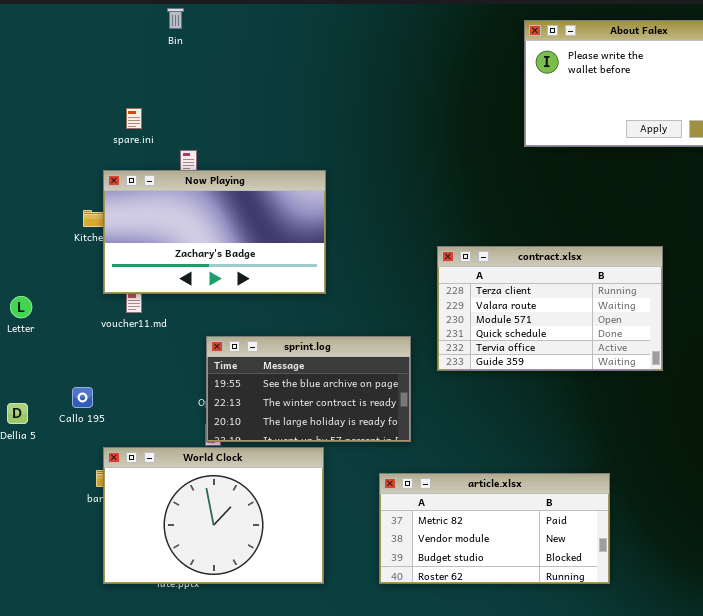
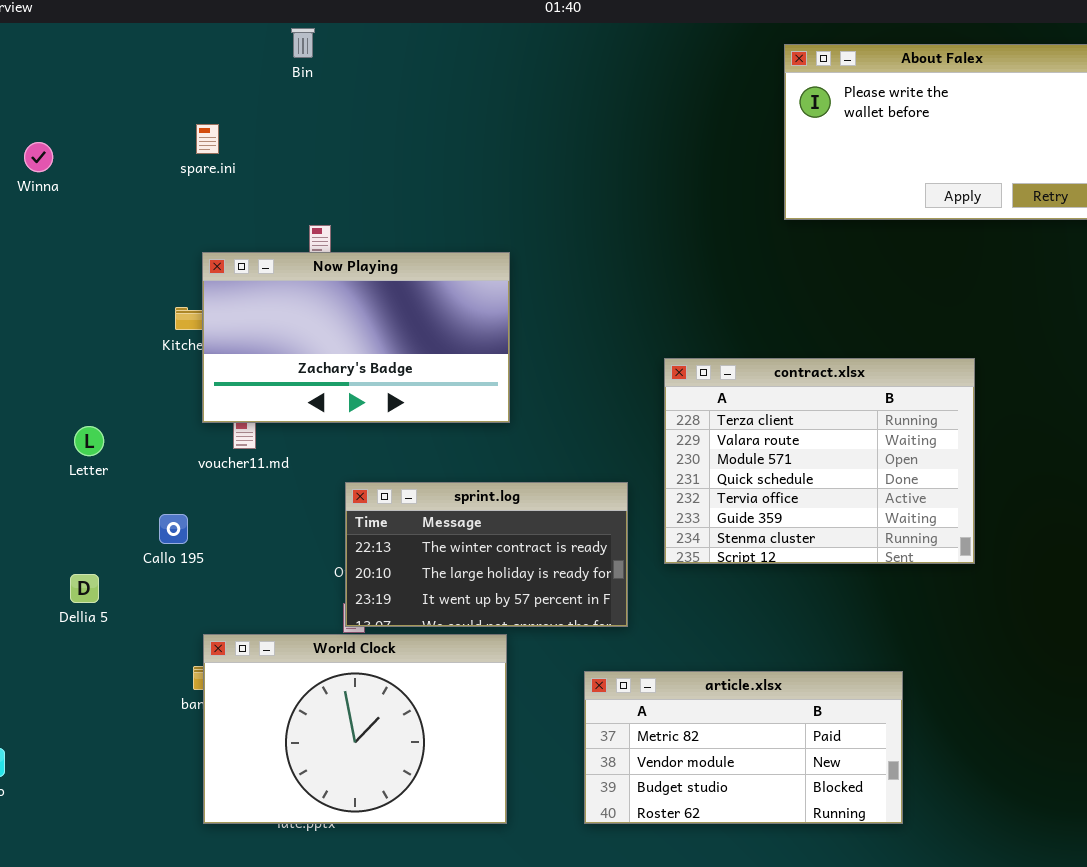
spare.ini: [126,108,142,129] -> [196,124,219,154], moved
contract.xlsx: [437,246,663,371] -> [664,358,975,564], resized
sprint.log: [206,336,411,442] -> [345,482,628,627], scrolled down 1 row
Callo 195: [72,387,93,408] -> [159,514,188,544], moved

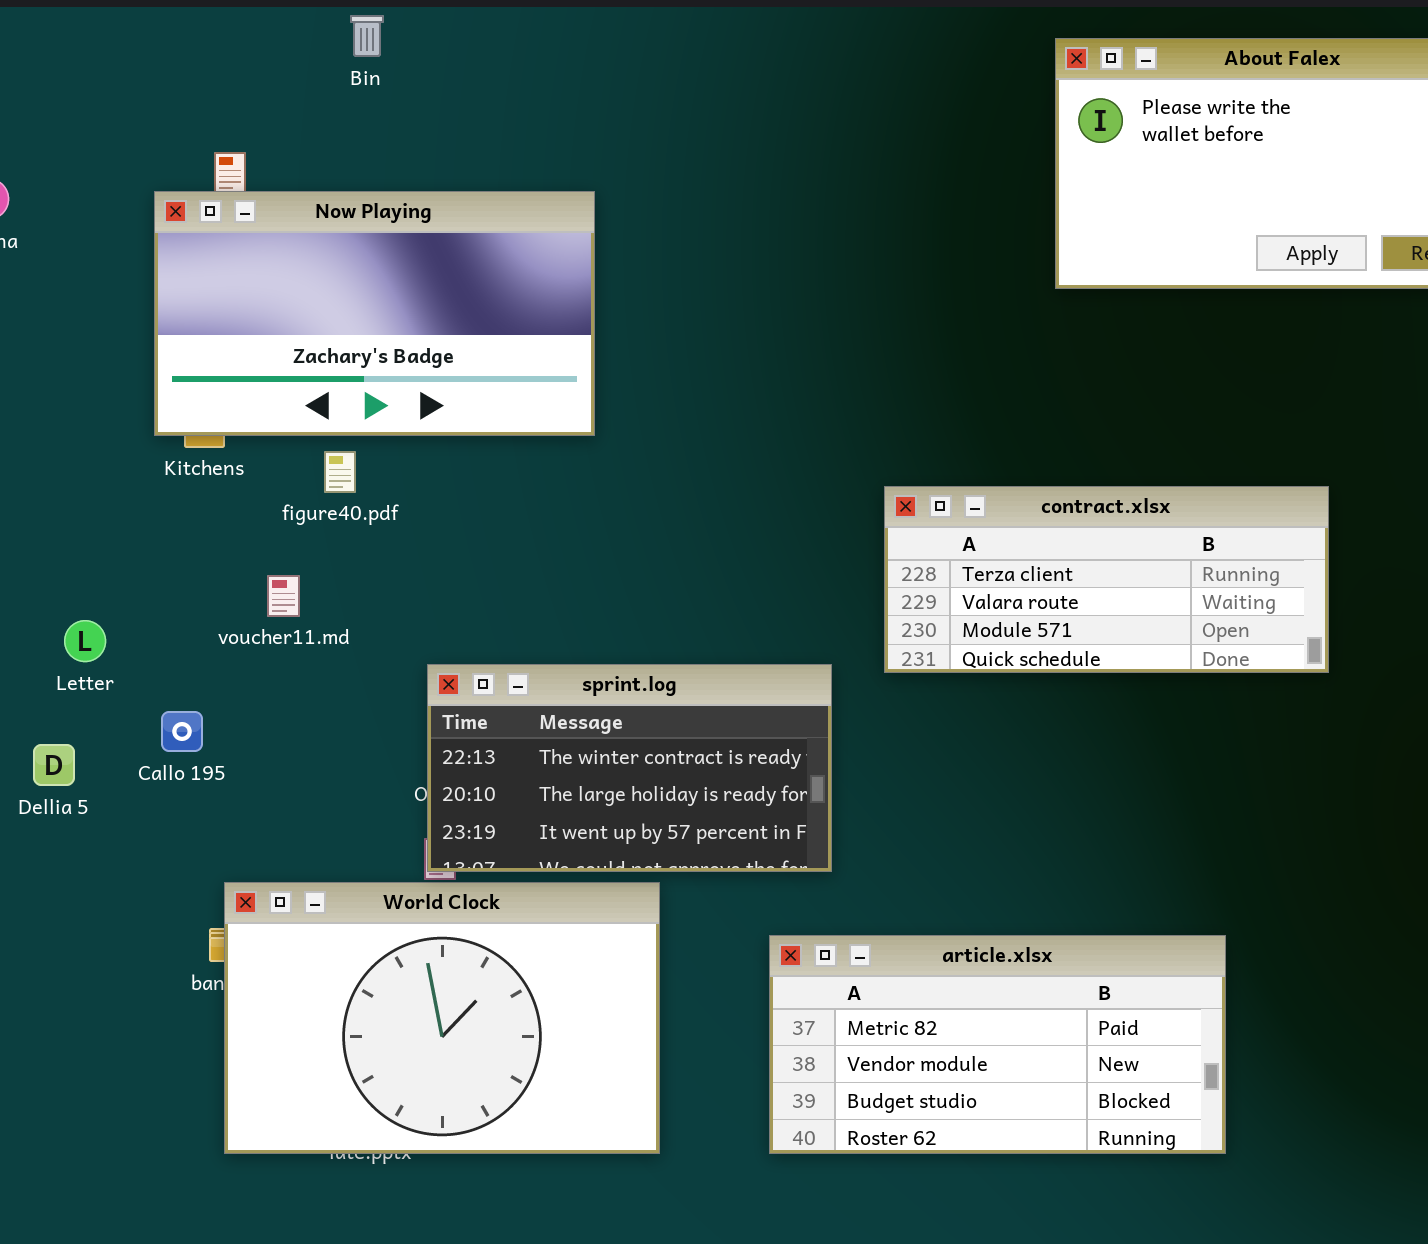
Now Playing: [202,252,510,423] -> [154,191,595,436], moved
contract.xlsx: [664,358,975,564] -> [884,486,1329,673], resized
Letter: [74,426,104,456] -> [64,620,106,662], moved
Dellia 5: [70,574,99,603] -> [33,744,75,786], moved

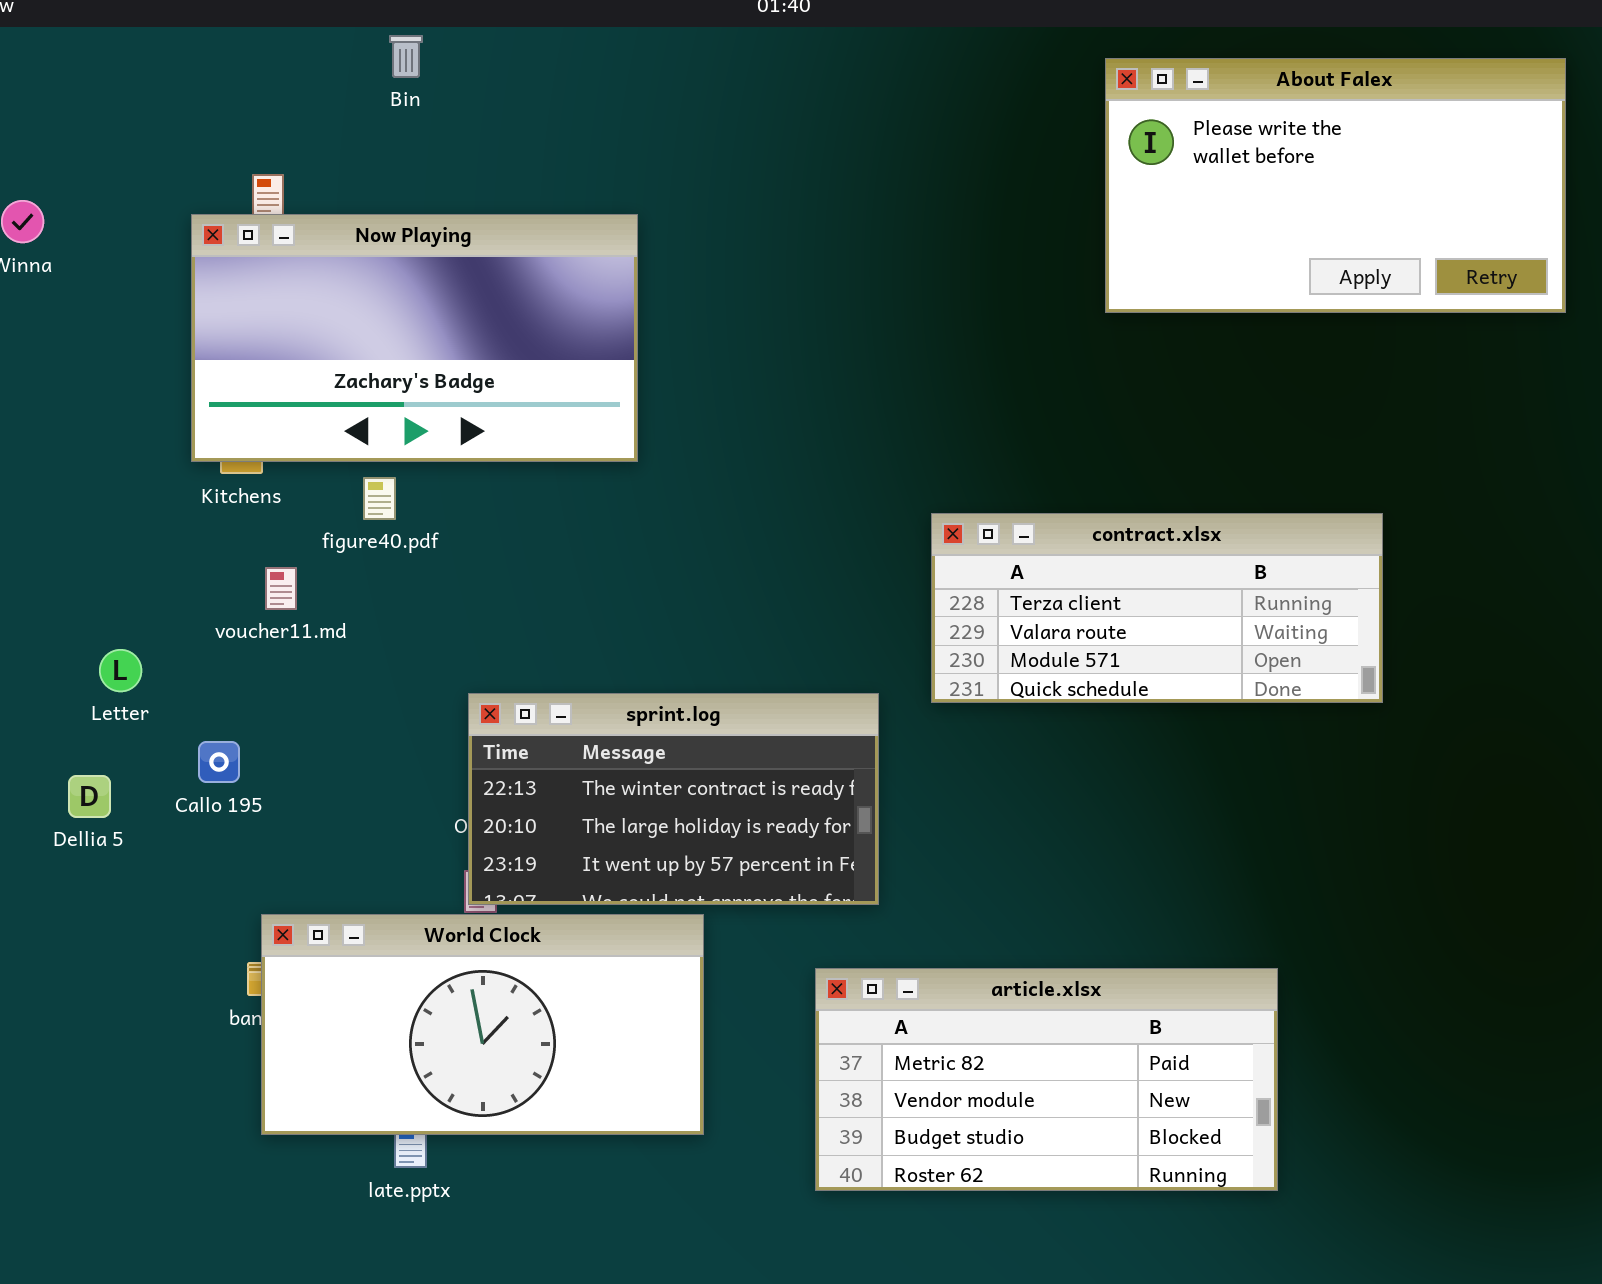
voucher11.md: [267,575,300,617] -> [265,567,297,610], moved
World Clock: [224,882,660,1154] -> [261,914,704,1135], resized

